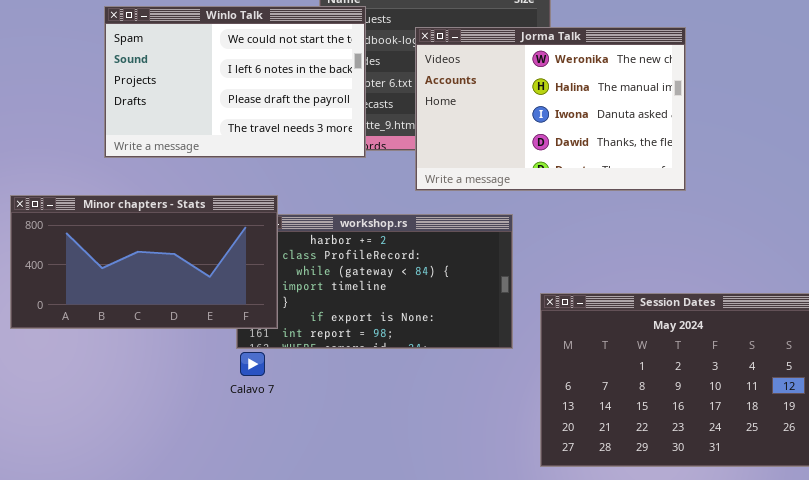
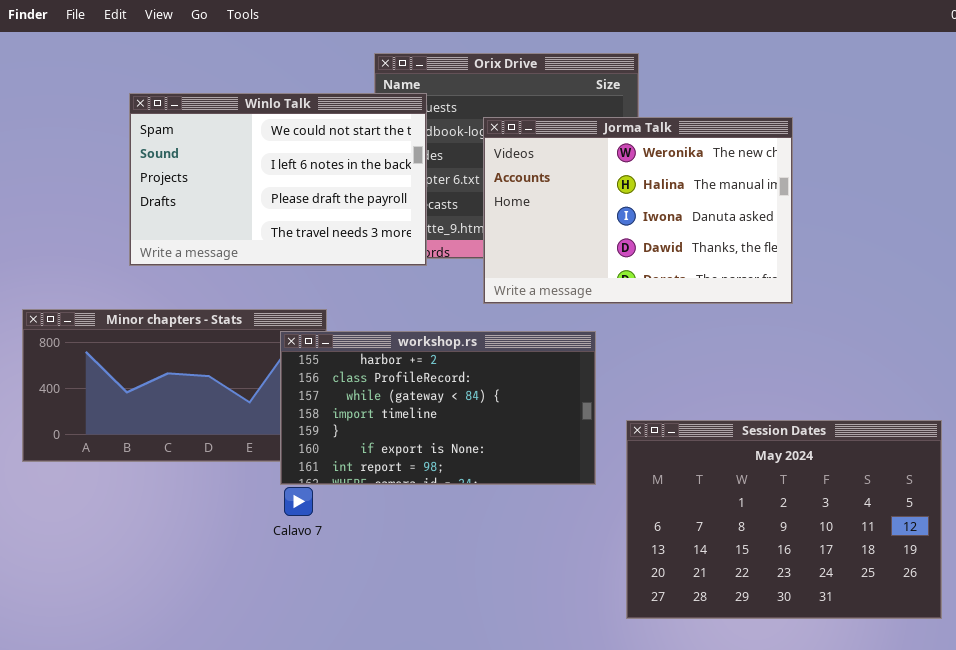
workshop.rs: [236,214,513,349] -> [280,331,596,485], raised

